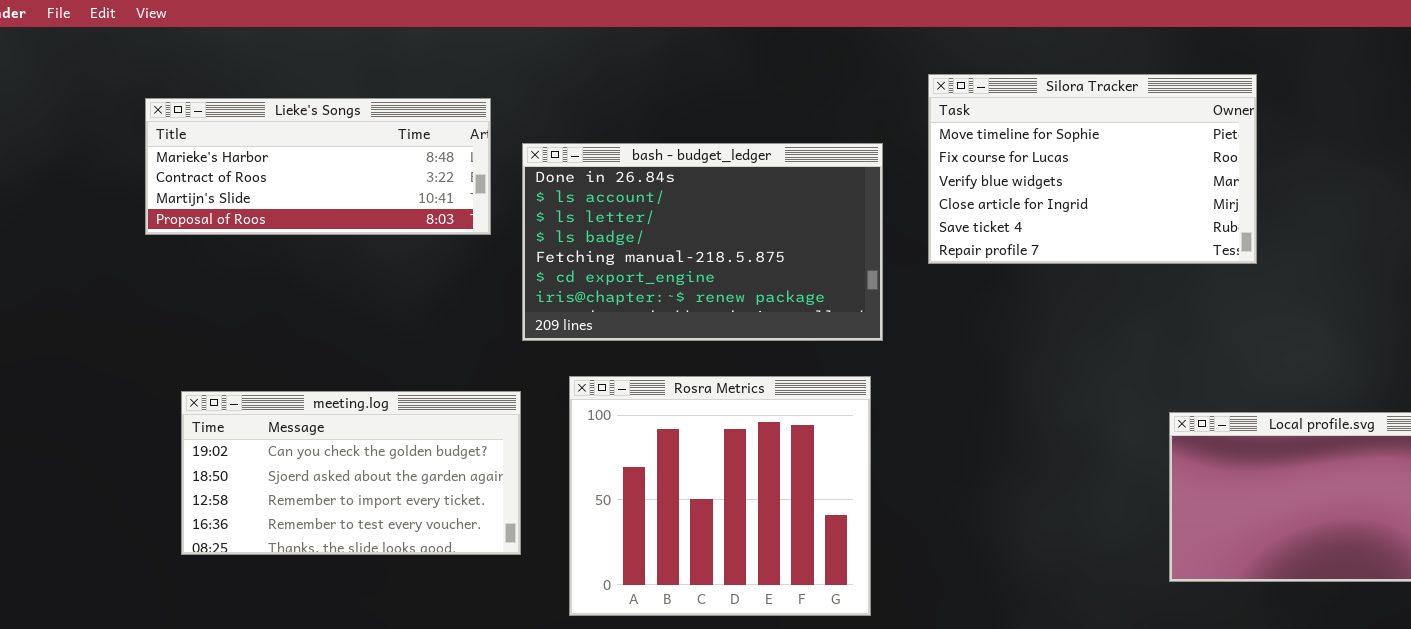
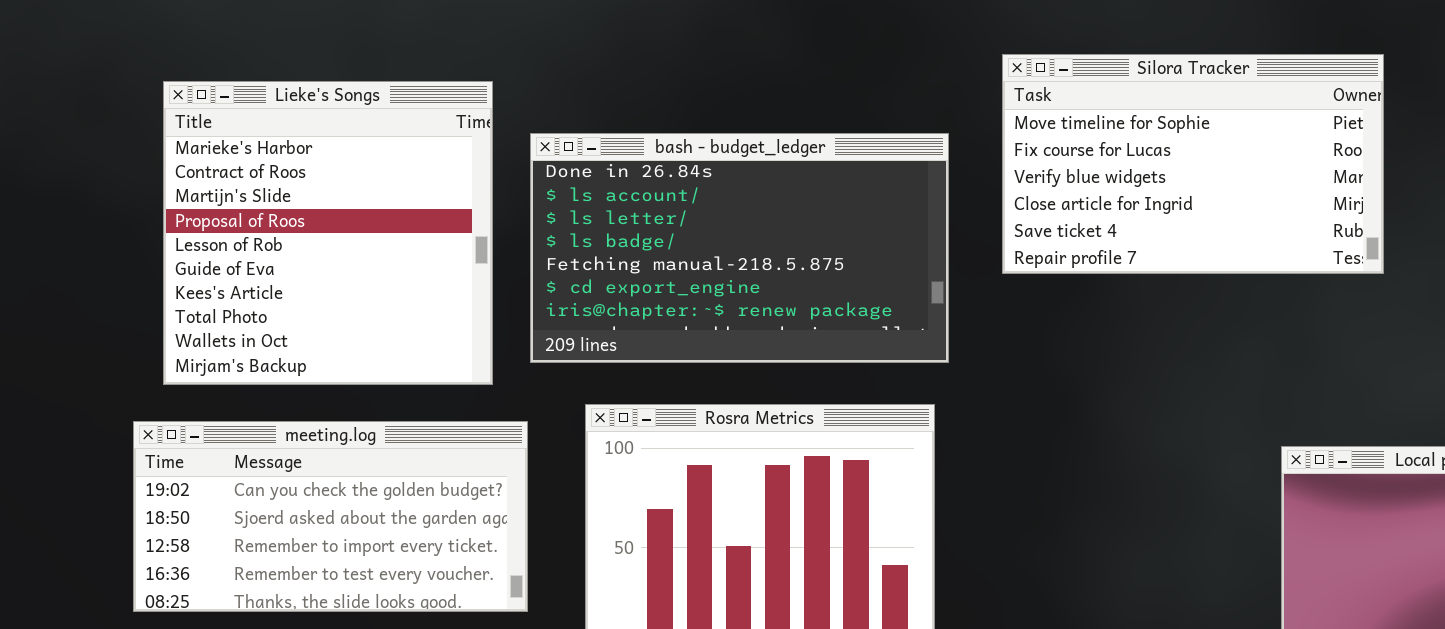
Lieke's Songs: [145,98,491,235] -> [163,81,493,385], resized

